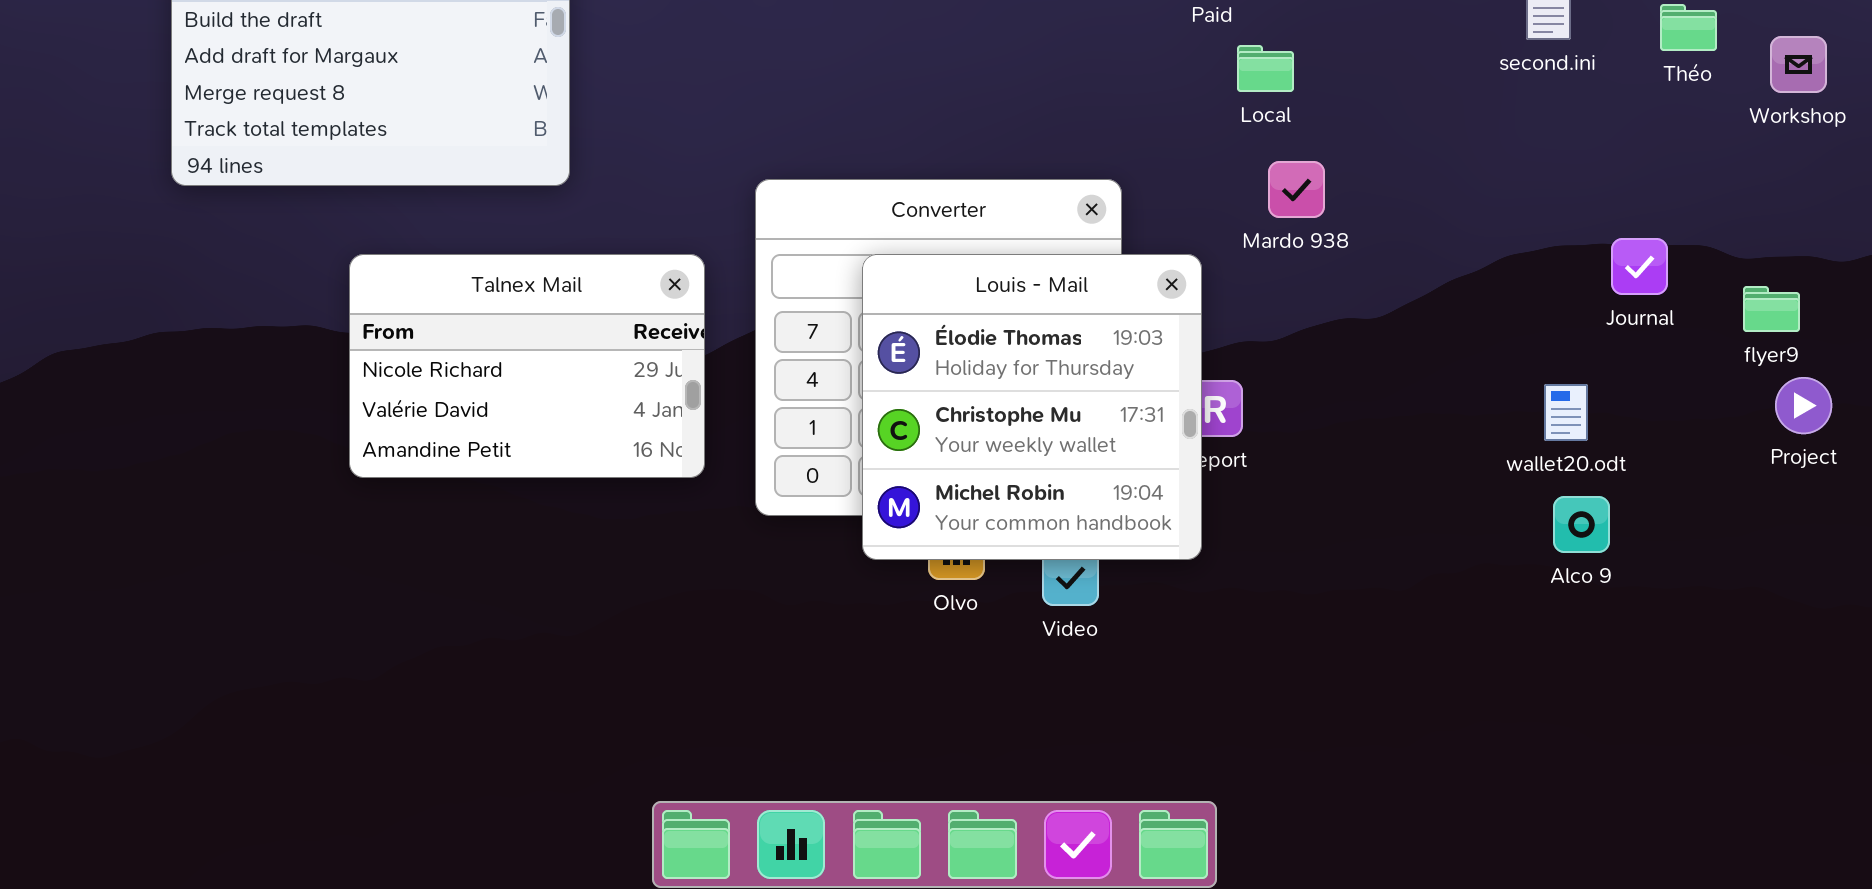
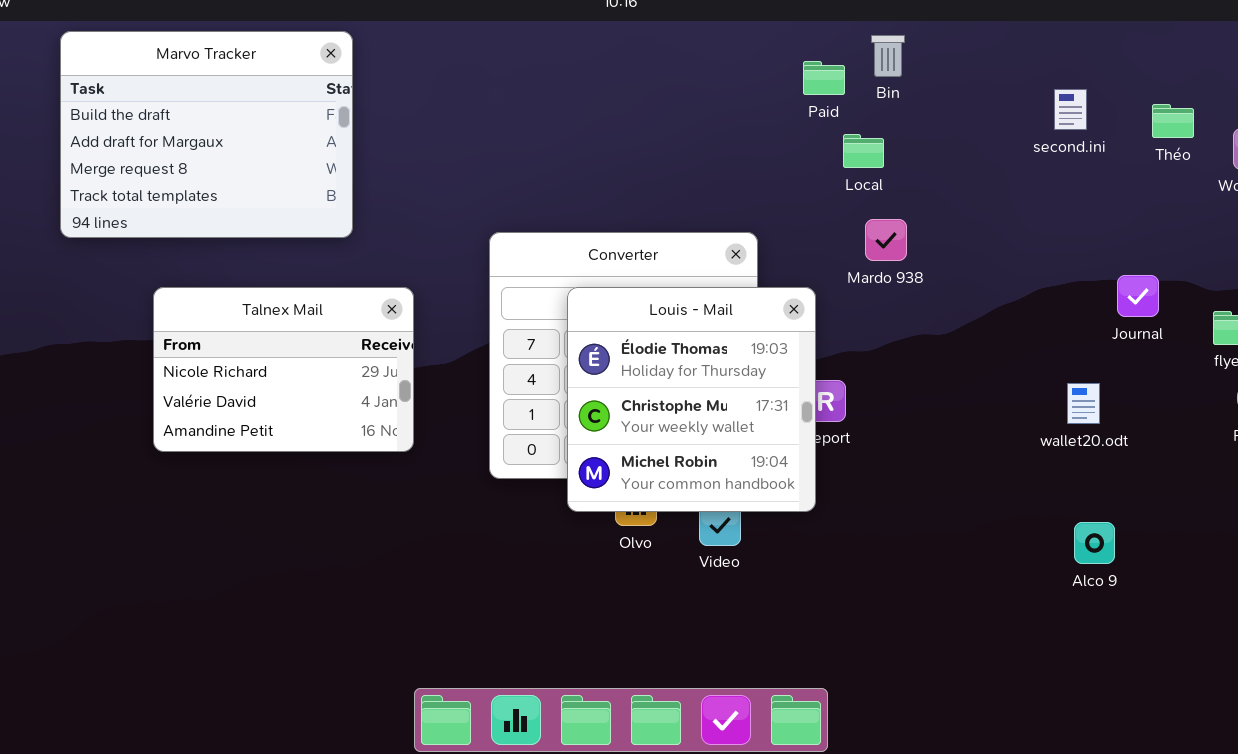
Talnex Mail: [349,254,705,478] -> [153,287,414,452], moved
Alco 9: [1553,496,1610,553] -> [1074,522,1115,564], moved

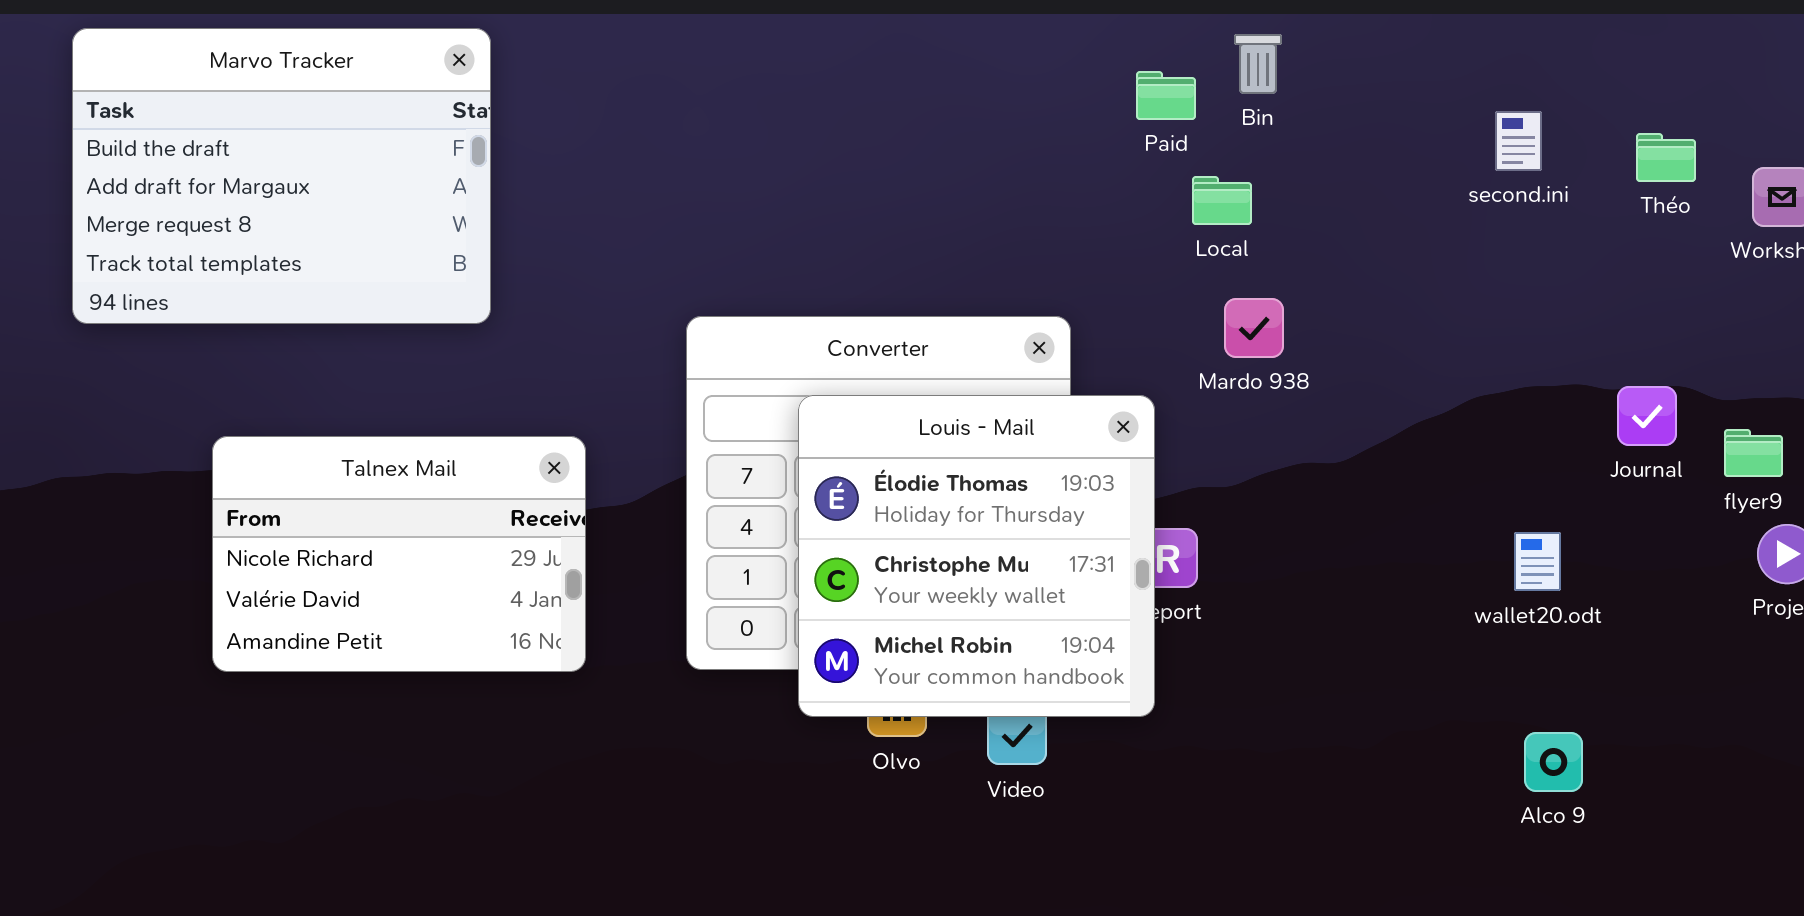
Journal: [1117,275,1159,317] -> [1617,386,1677,446], moved
Talnex Mail: [153,287,414,452] -> [212,436,586,672], moved

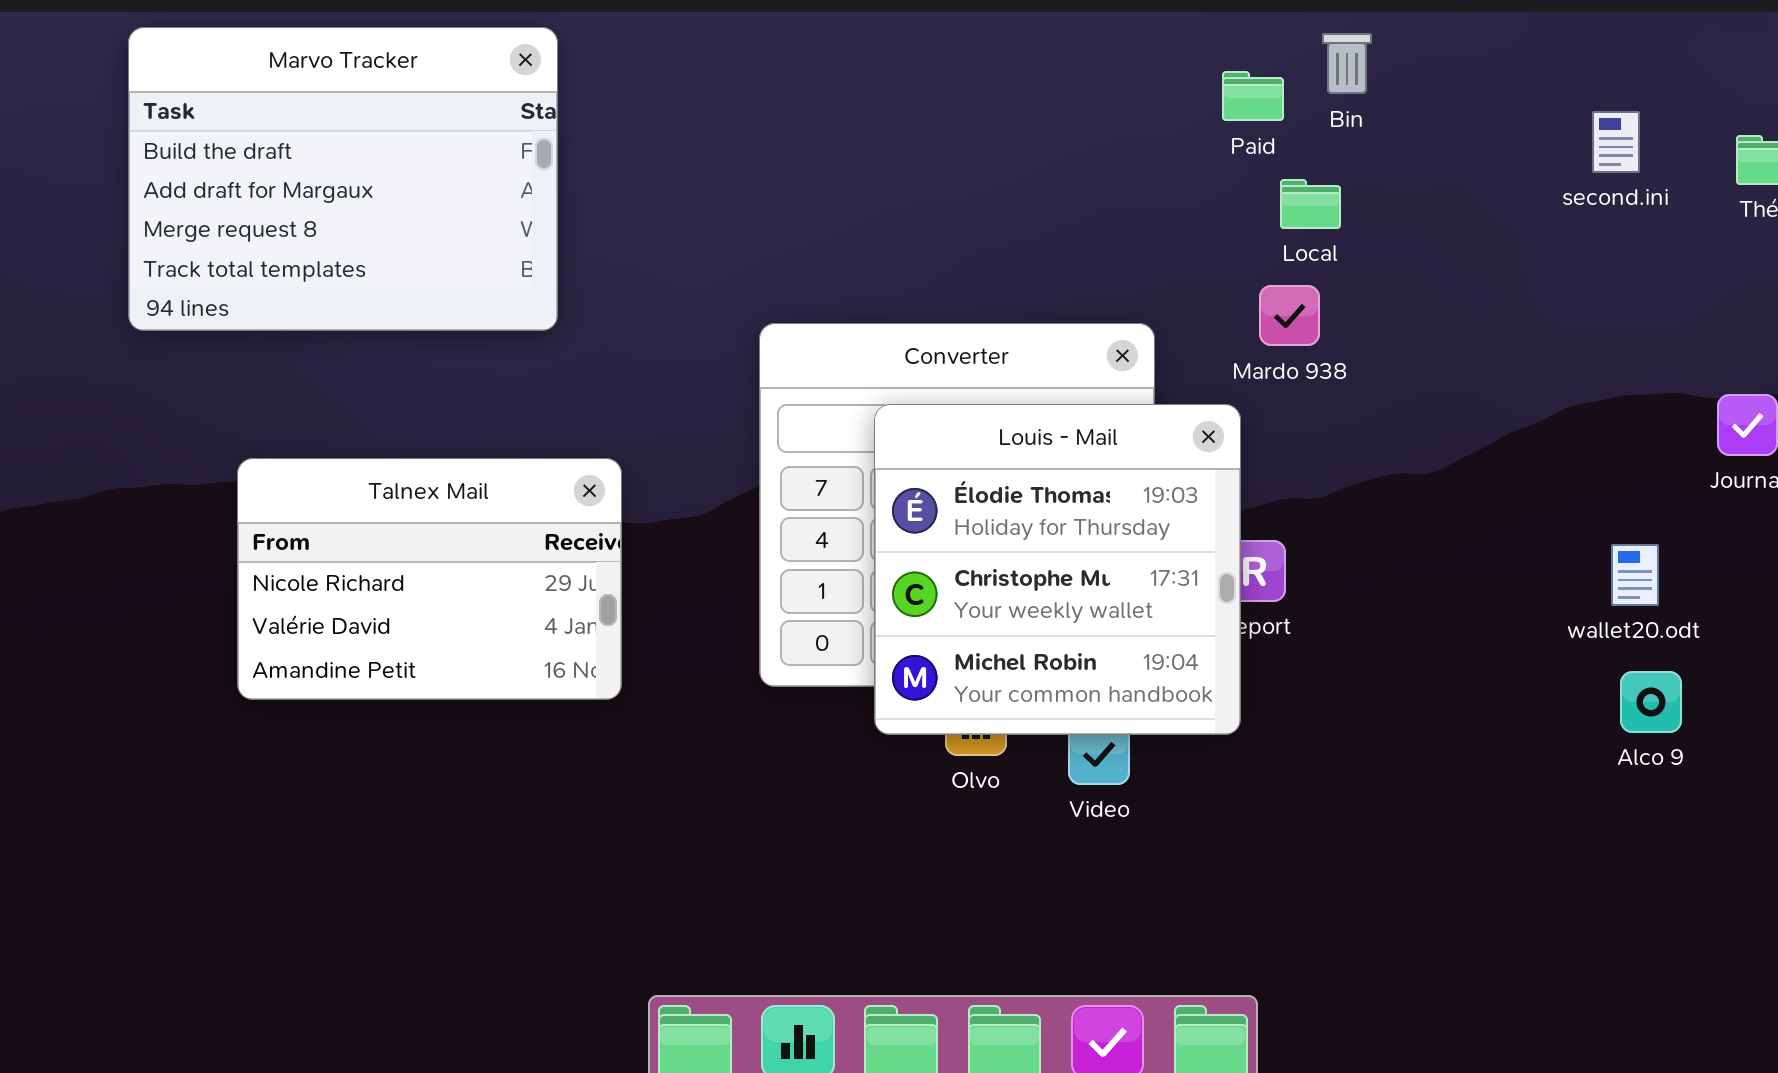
Mardo 938: [1224,298,1284,358] -> [1259,285,1320,346], moved
Talnex Mail: [212,436,586,672] -> [237,458,622,700], moved
Alco 9: [1524,732,1583,792] -> [1620,671,1682,733], moved

